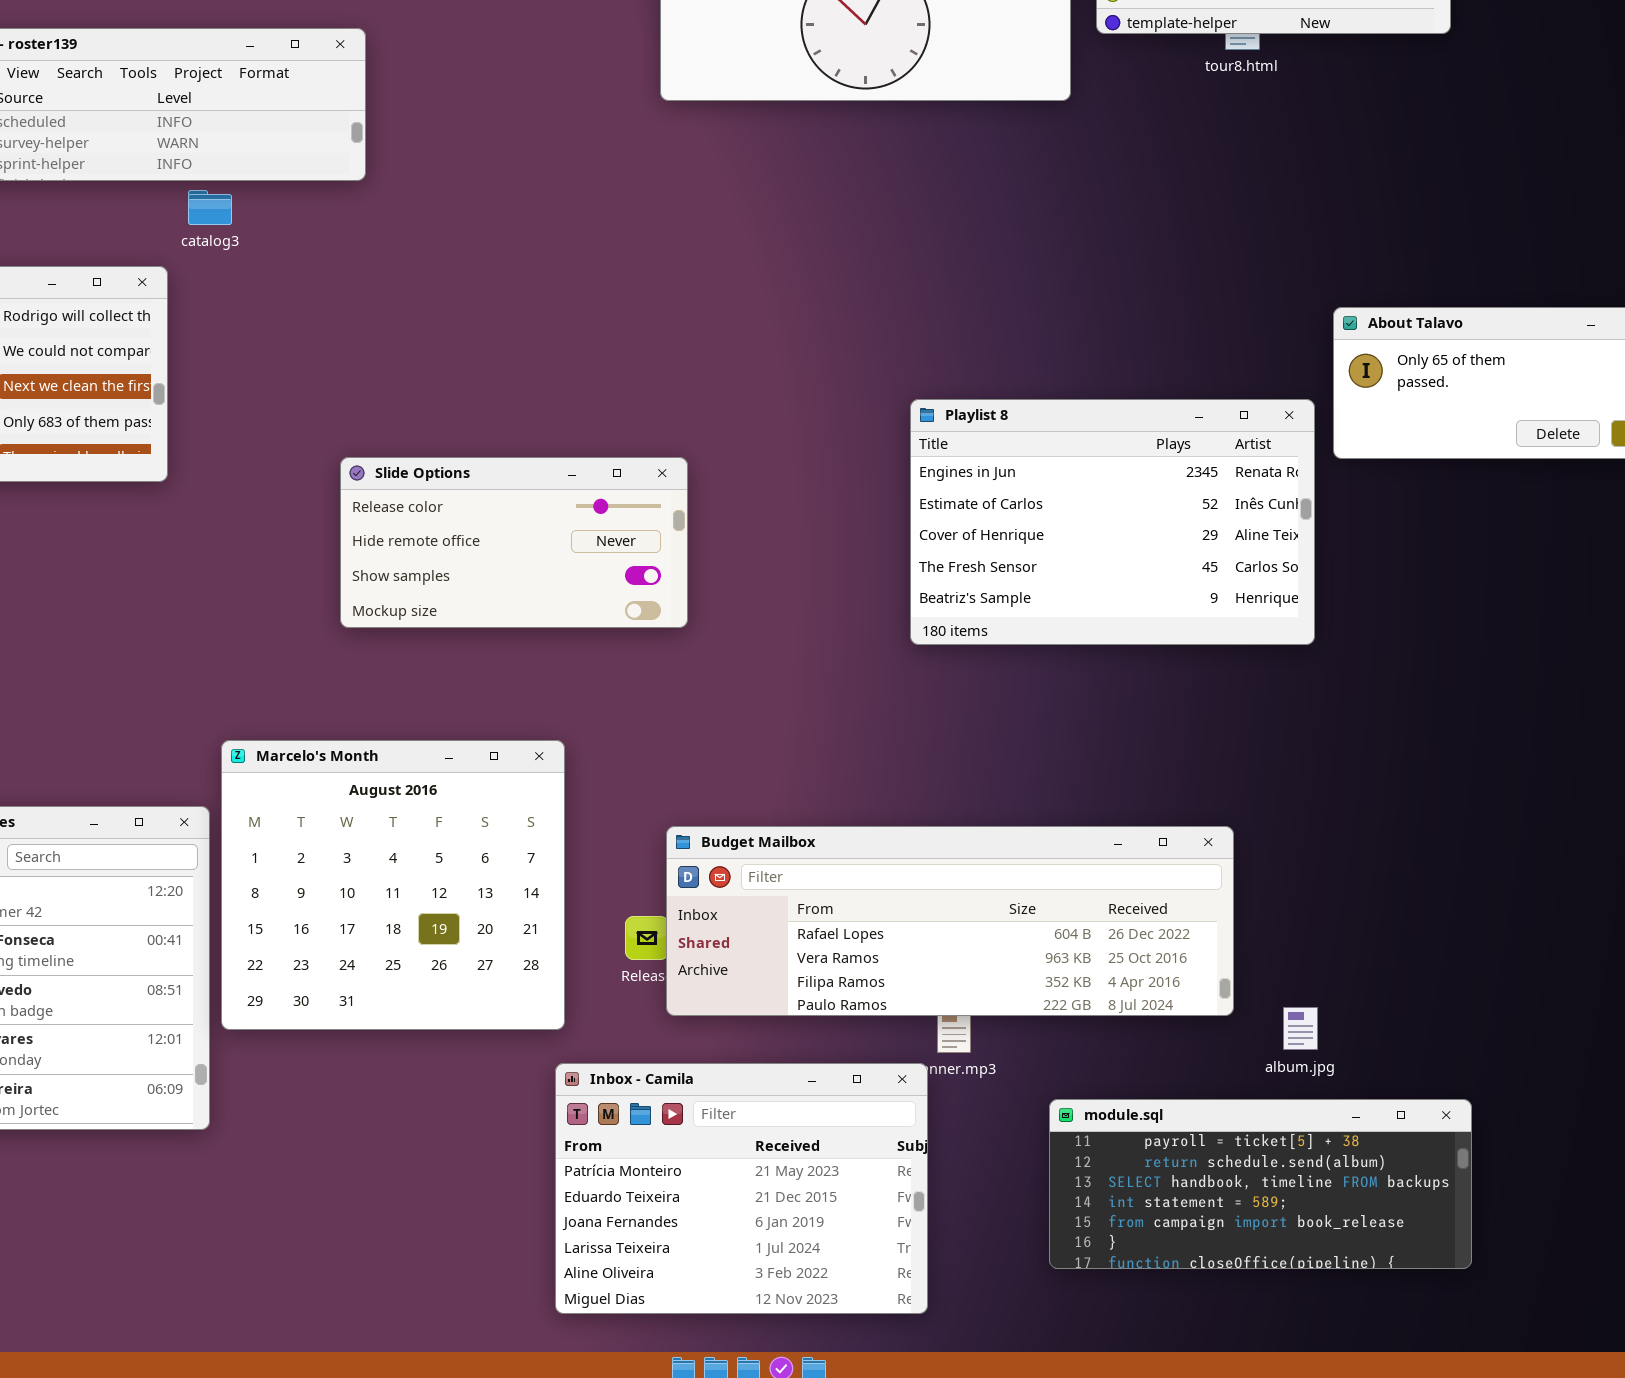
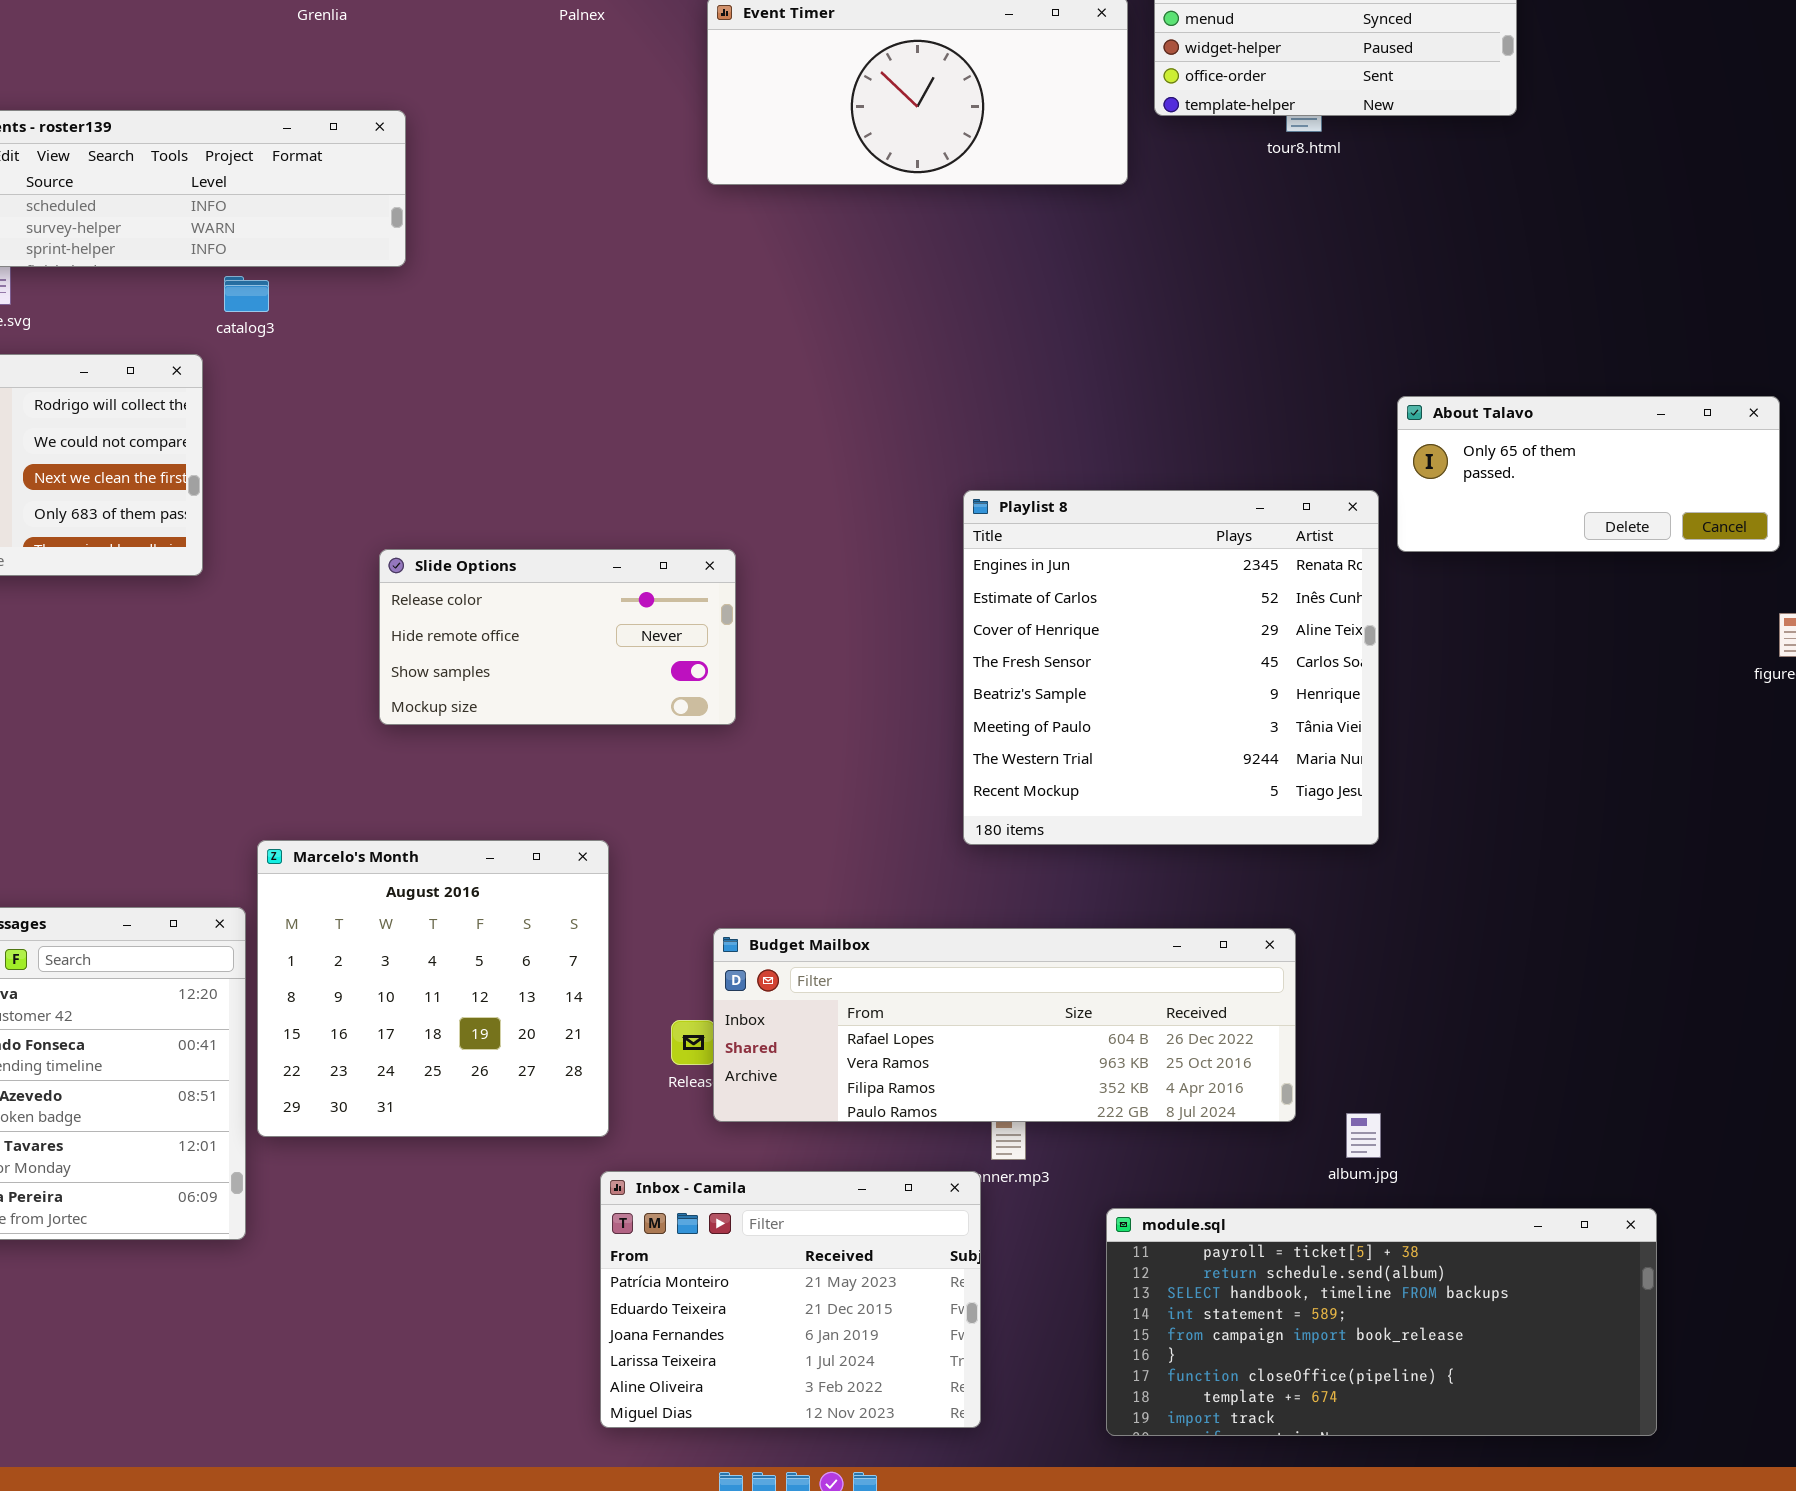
Playlist 8: [910,399,1315,645] -> [963,490,1379,845], resized
module.sql: [1049,1099,1472,1269] -> [1106,1208,1657,1436], resized

